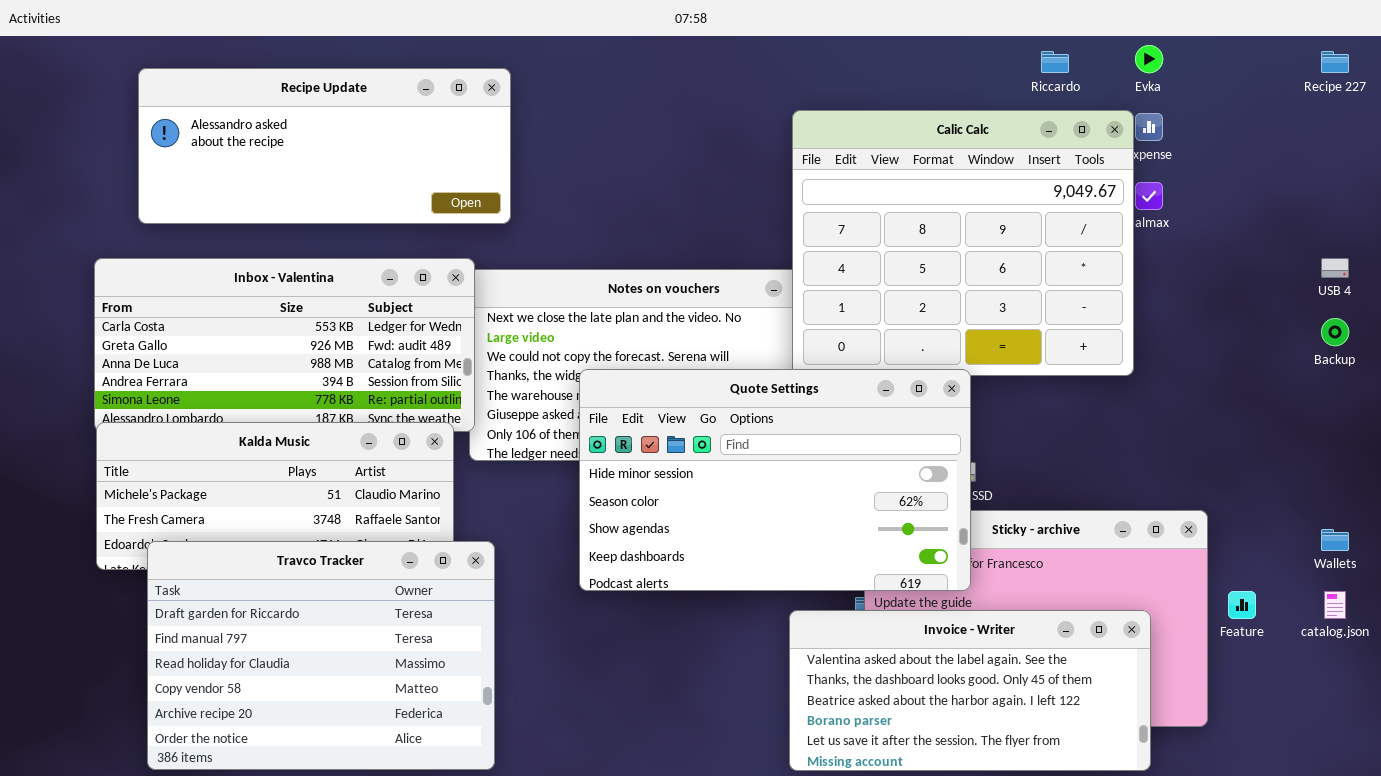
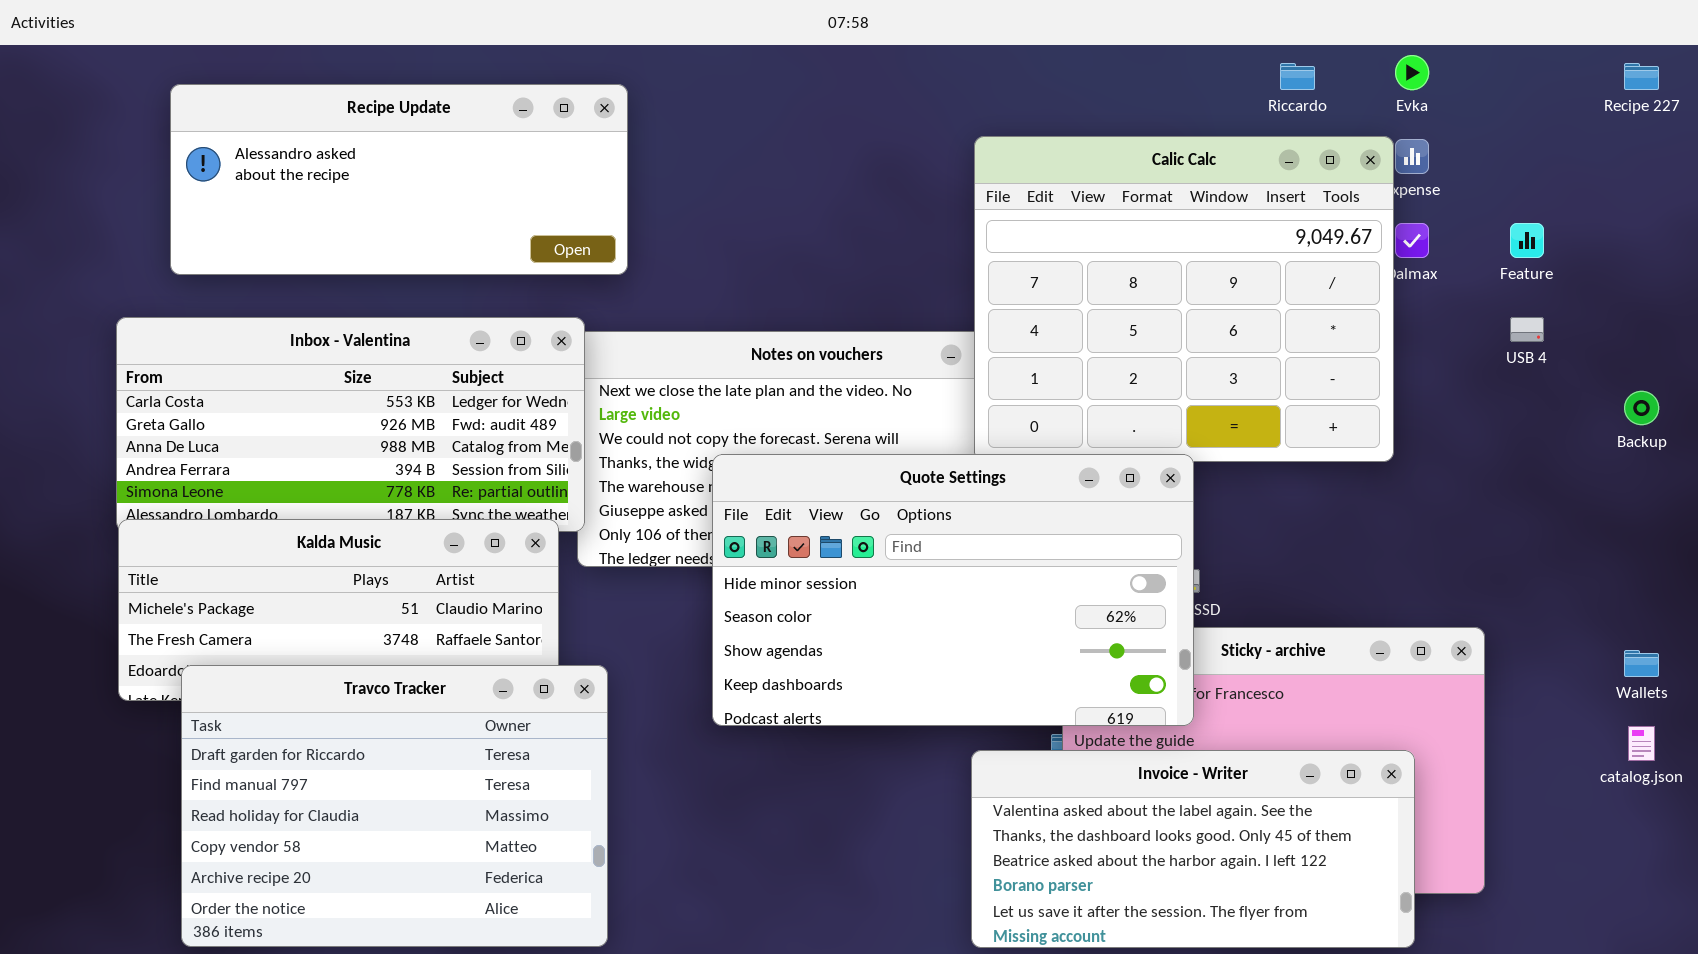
USB 4: [1321,258,1349,278] -> [1510,317,1544,342], moved
Feature: [1228,591,1256,619] -> [1510,223,1544,258], moved

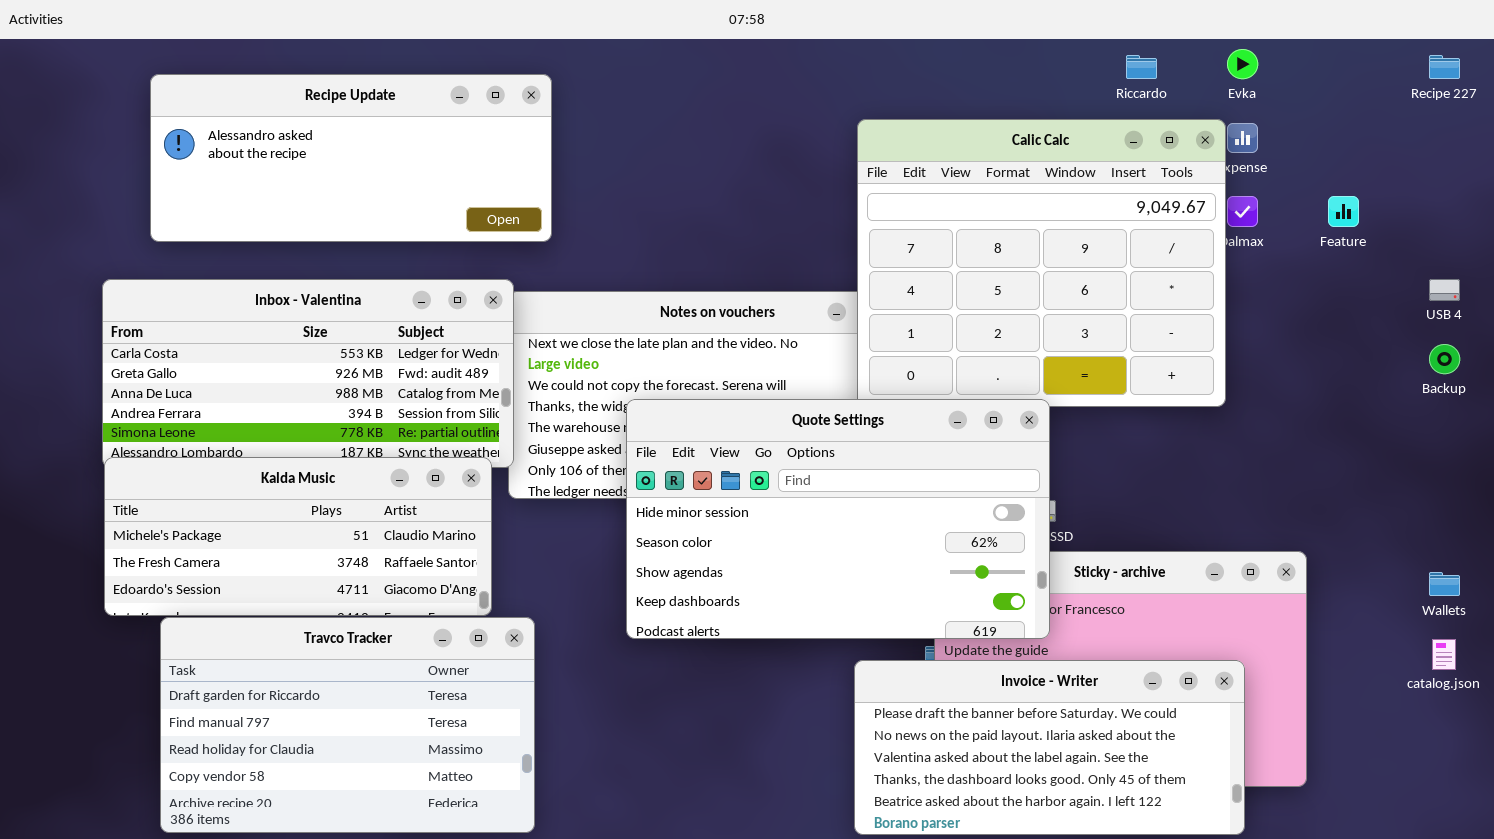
USB 4: [1510,317,1544,342] -> [1429,279,1460,301], moved
Travco Tracker: [181,665,608,947] -> [160,617,535,833], resized
Invoice - Writer: [971,750,1415,948] -> [854,660,1245,835], scrolled up 2 rows

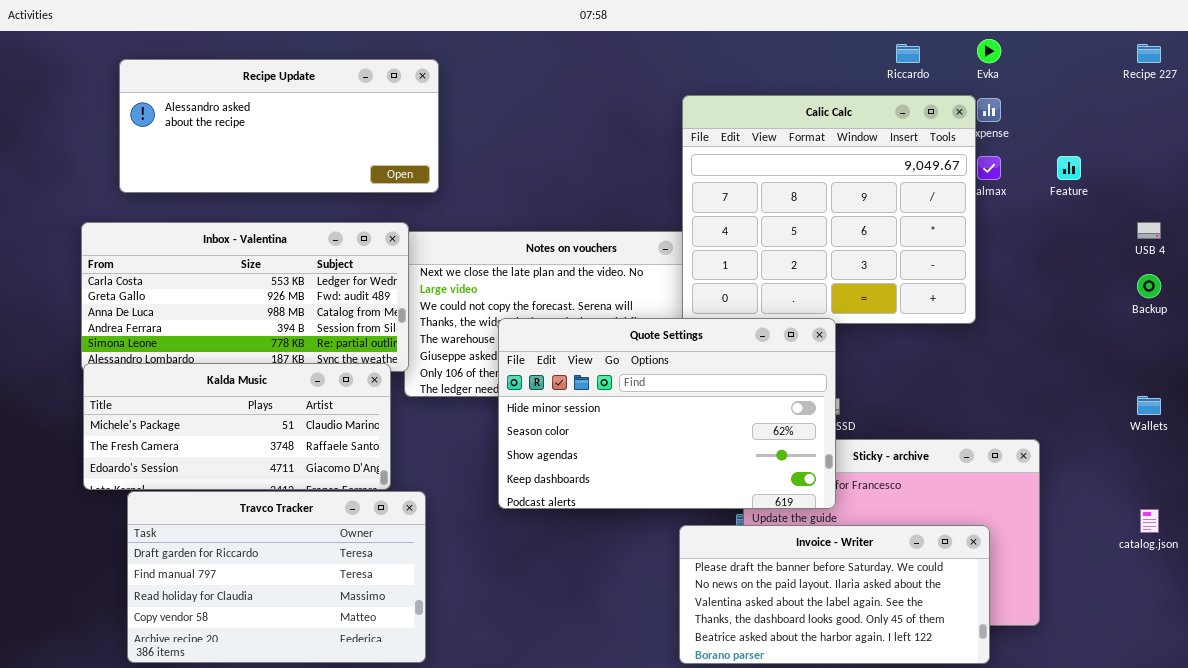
Wallets: [1429,572,1460,596] -> [1137,396,1161,415], moved

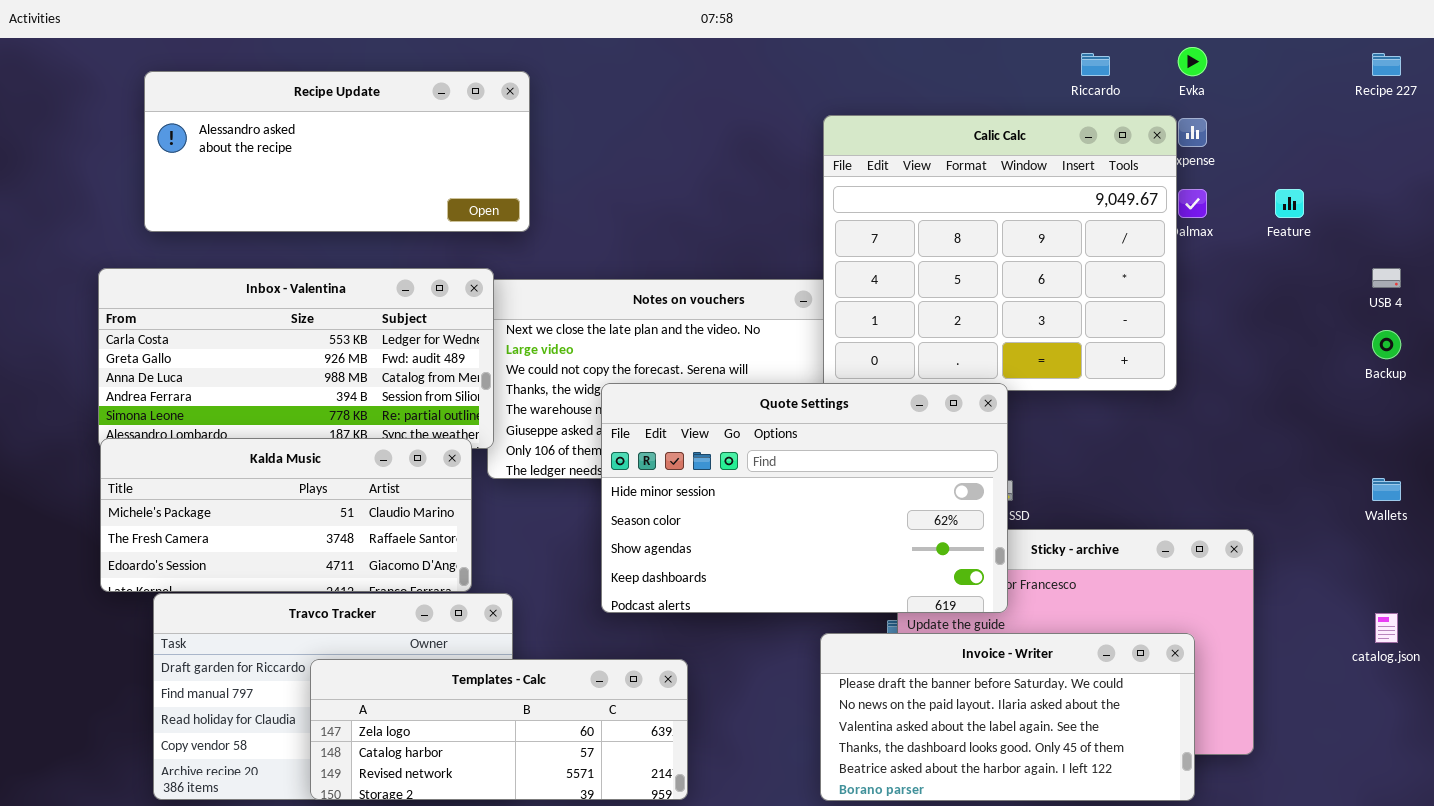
Templates - Calc: none -> [310,659,688,800], opened

